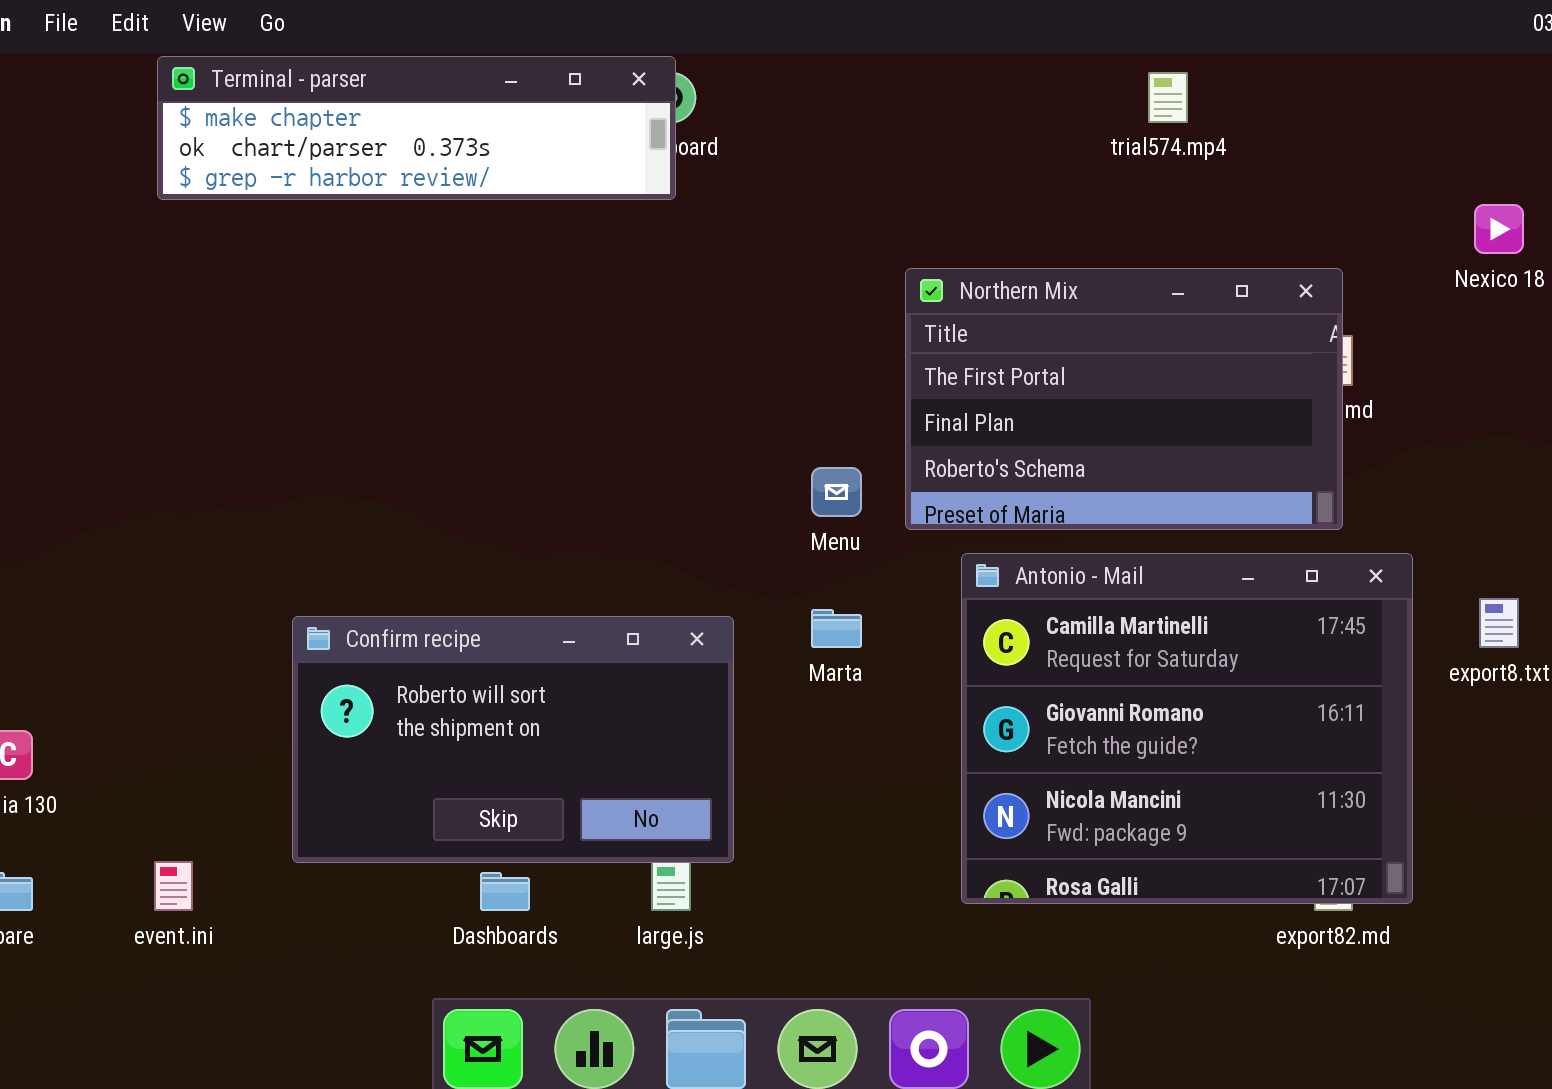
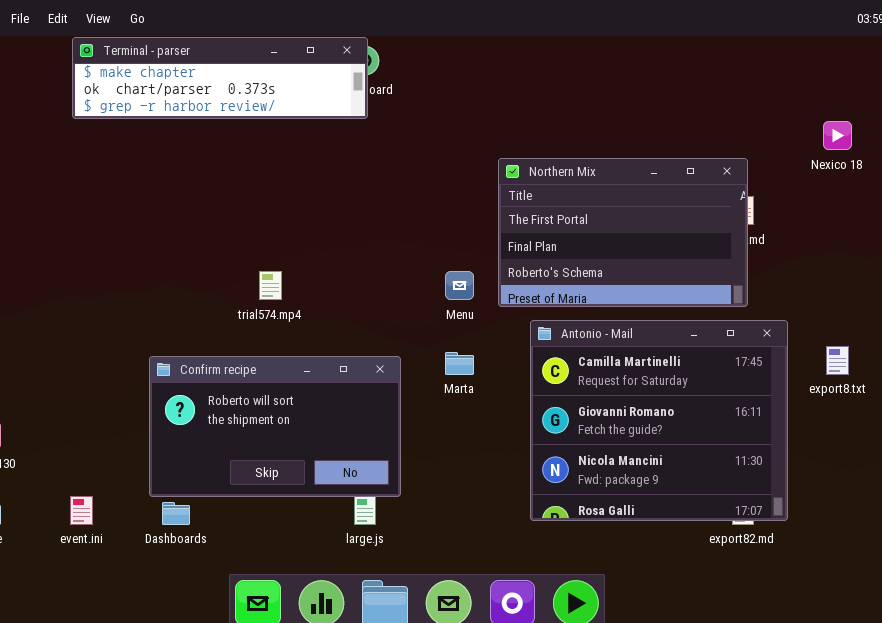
trial574.mp4: [1148,72,1188,123] -> [259,271,282,300], moved
Dashboards: [480,872,530,911] -> [162,502,190,525], moved

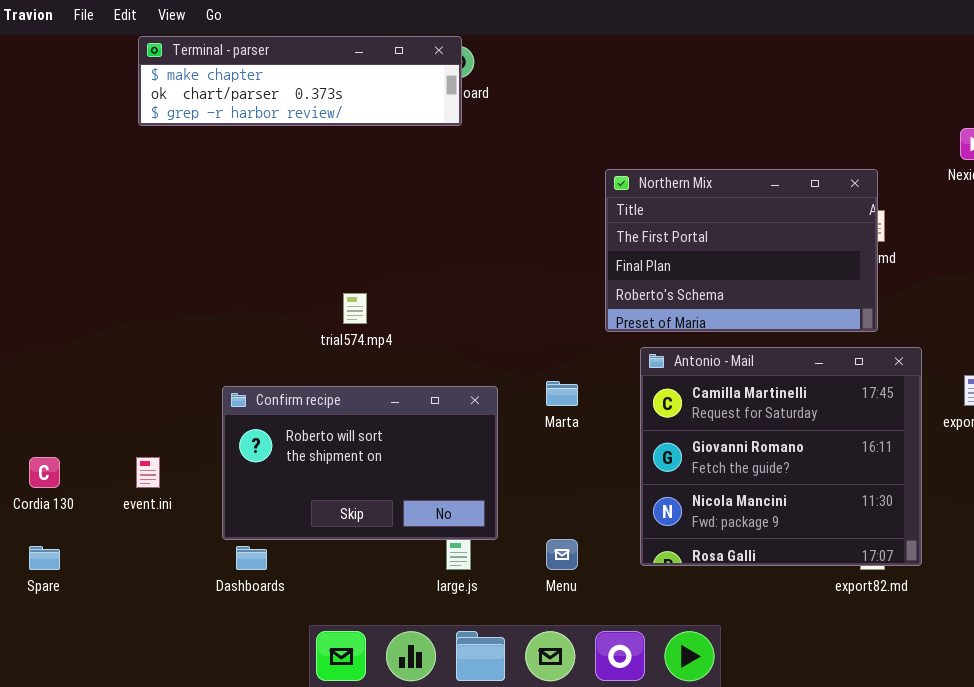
Menu: [445,271,474,300] -> [546,539,578,570], moved
event.ini: [70,496,93,525] -> [136,457,160,488], moved

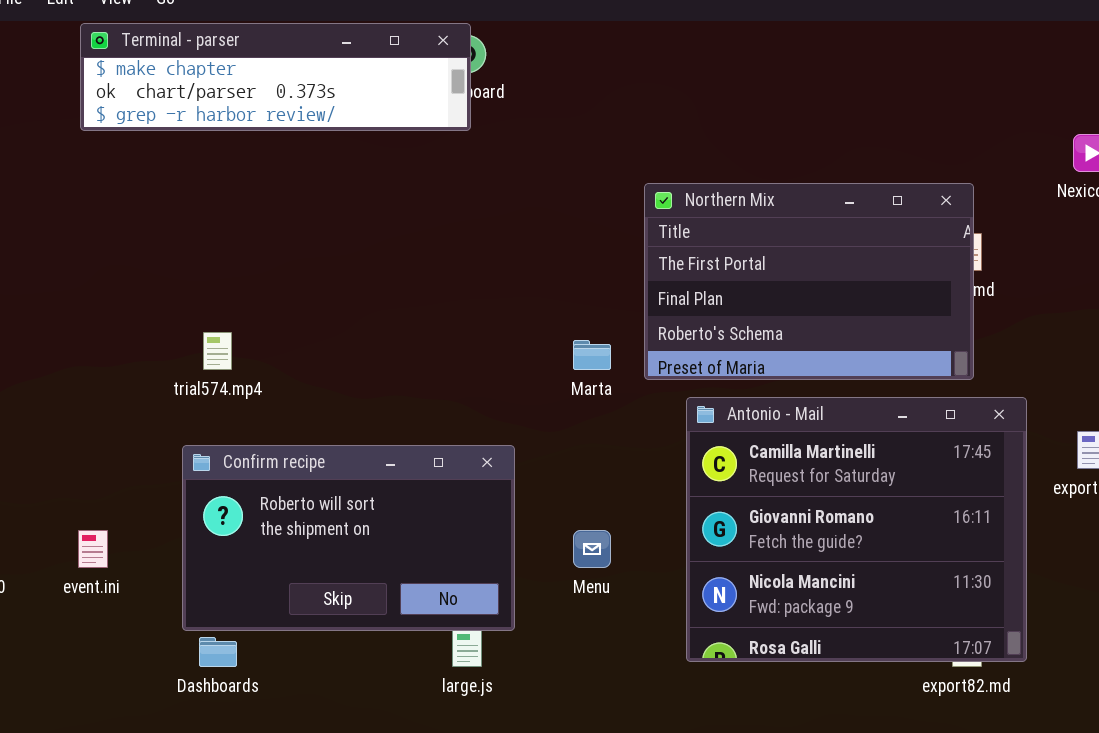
trial574.mp4: [343,293,367,324] -> [203,332,232,370], moved
Marta: [546,381,578,406] -> [573,340,611,370], moved
Menu: [546,539,578,570] -> [573,530,611,568], moved

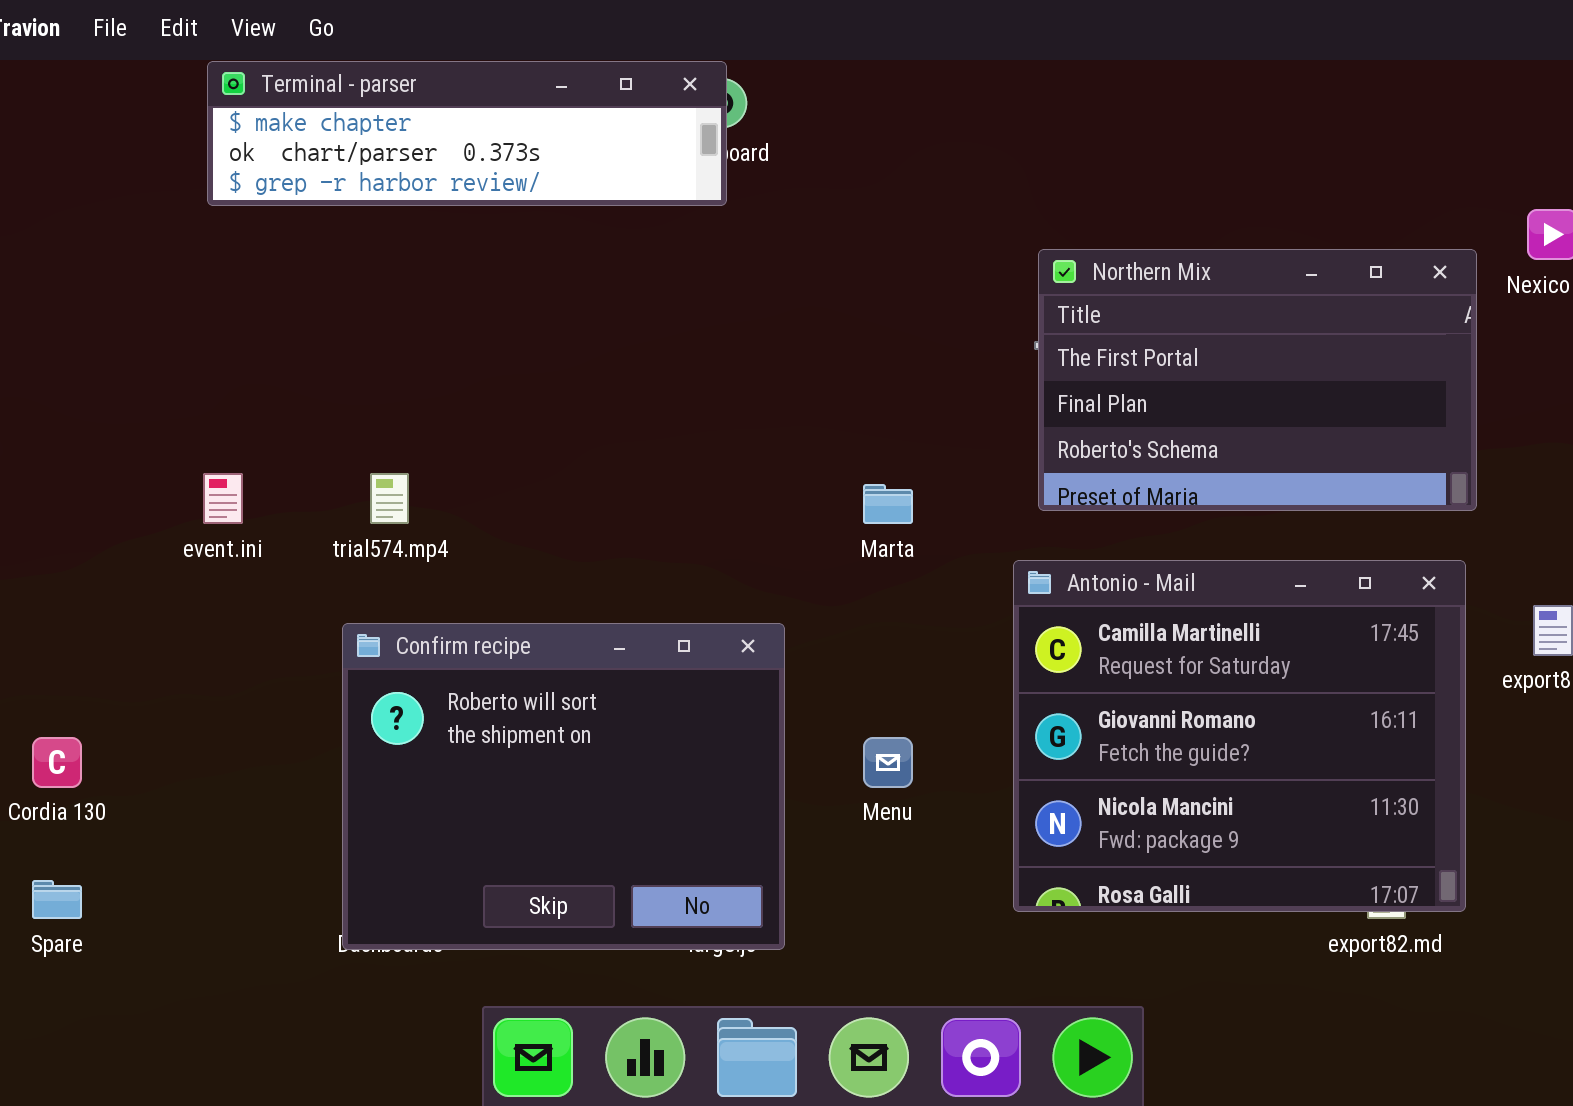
Northern Mix: [644,183,974,380] -> [1038,249,1477,511], moved
Confirm recipe: [182,445,515,631] -> [342,623,785,950], resized
event.ini: [78,530,108,568] -> [203,473,243,524], moved

